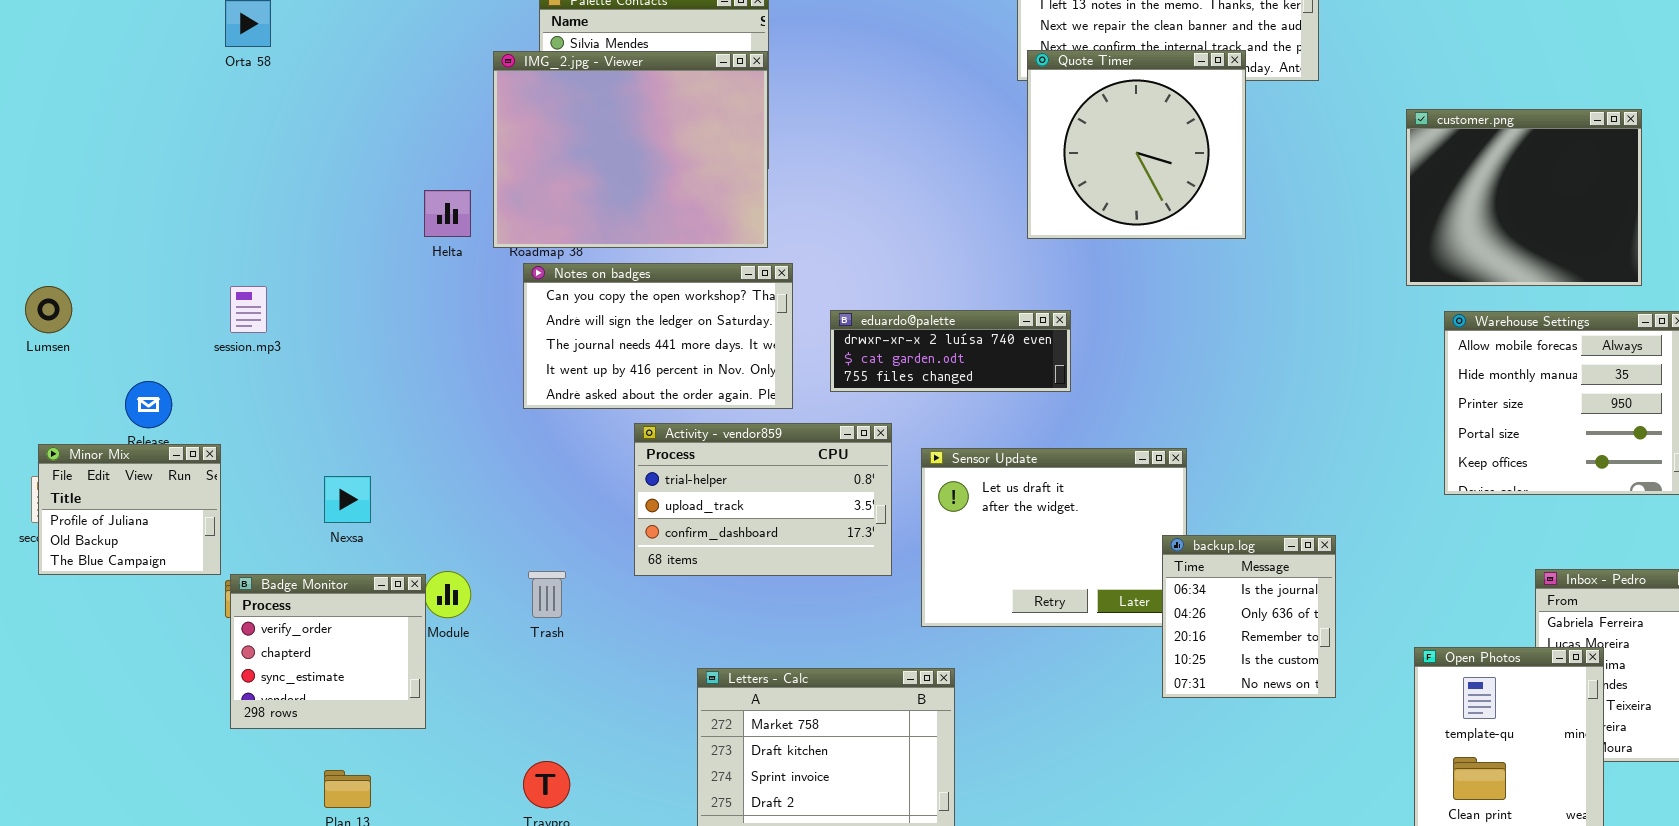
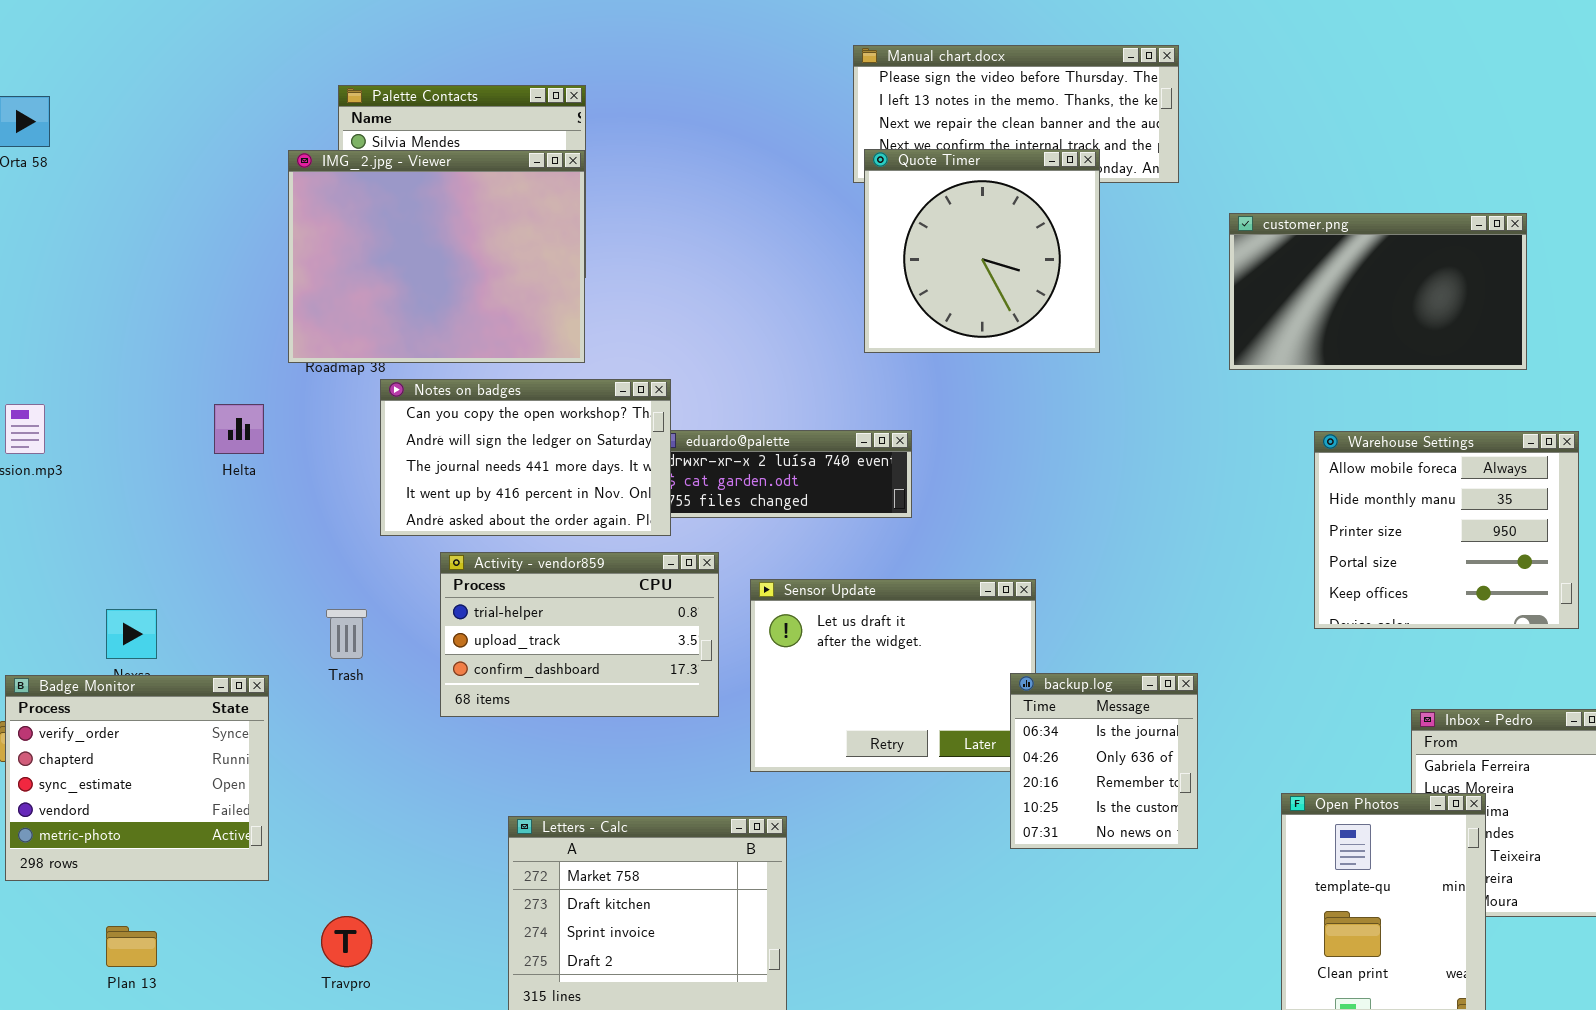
customer.png: [1406,109,1642,286] -> [1229,213,1527,370], resized
Helta: [424,190,471,237] -> [214,404,264,454], moved
Notes on badges: [523,263,793,409] -> [380,379,671,536], moved
Trash: [528,571,566,618] -> [326,609,367,659], moved
Badge Monitor: [230,574,426,729] -> [5,675,269,881], resized

